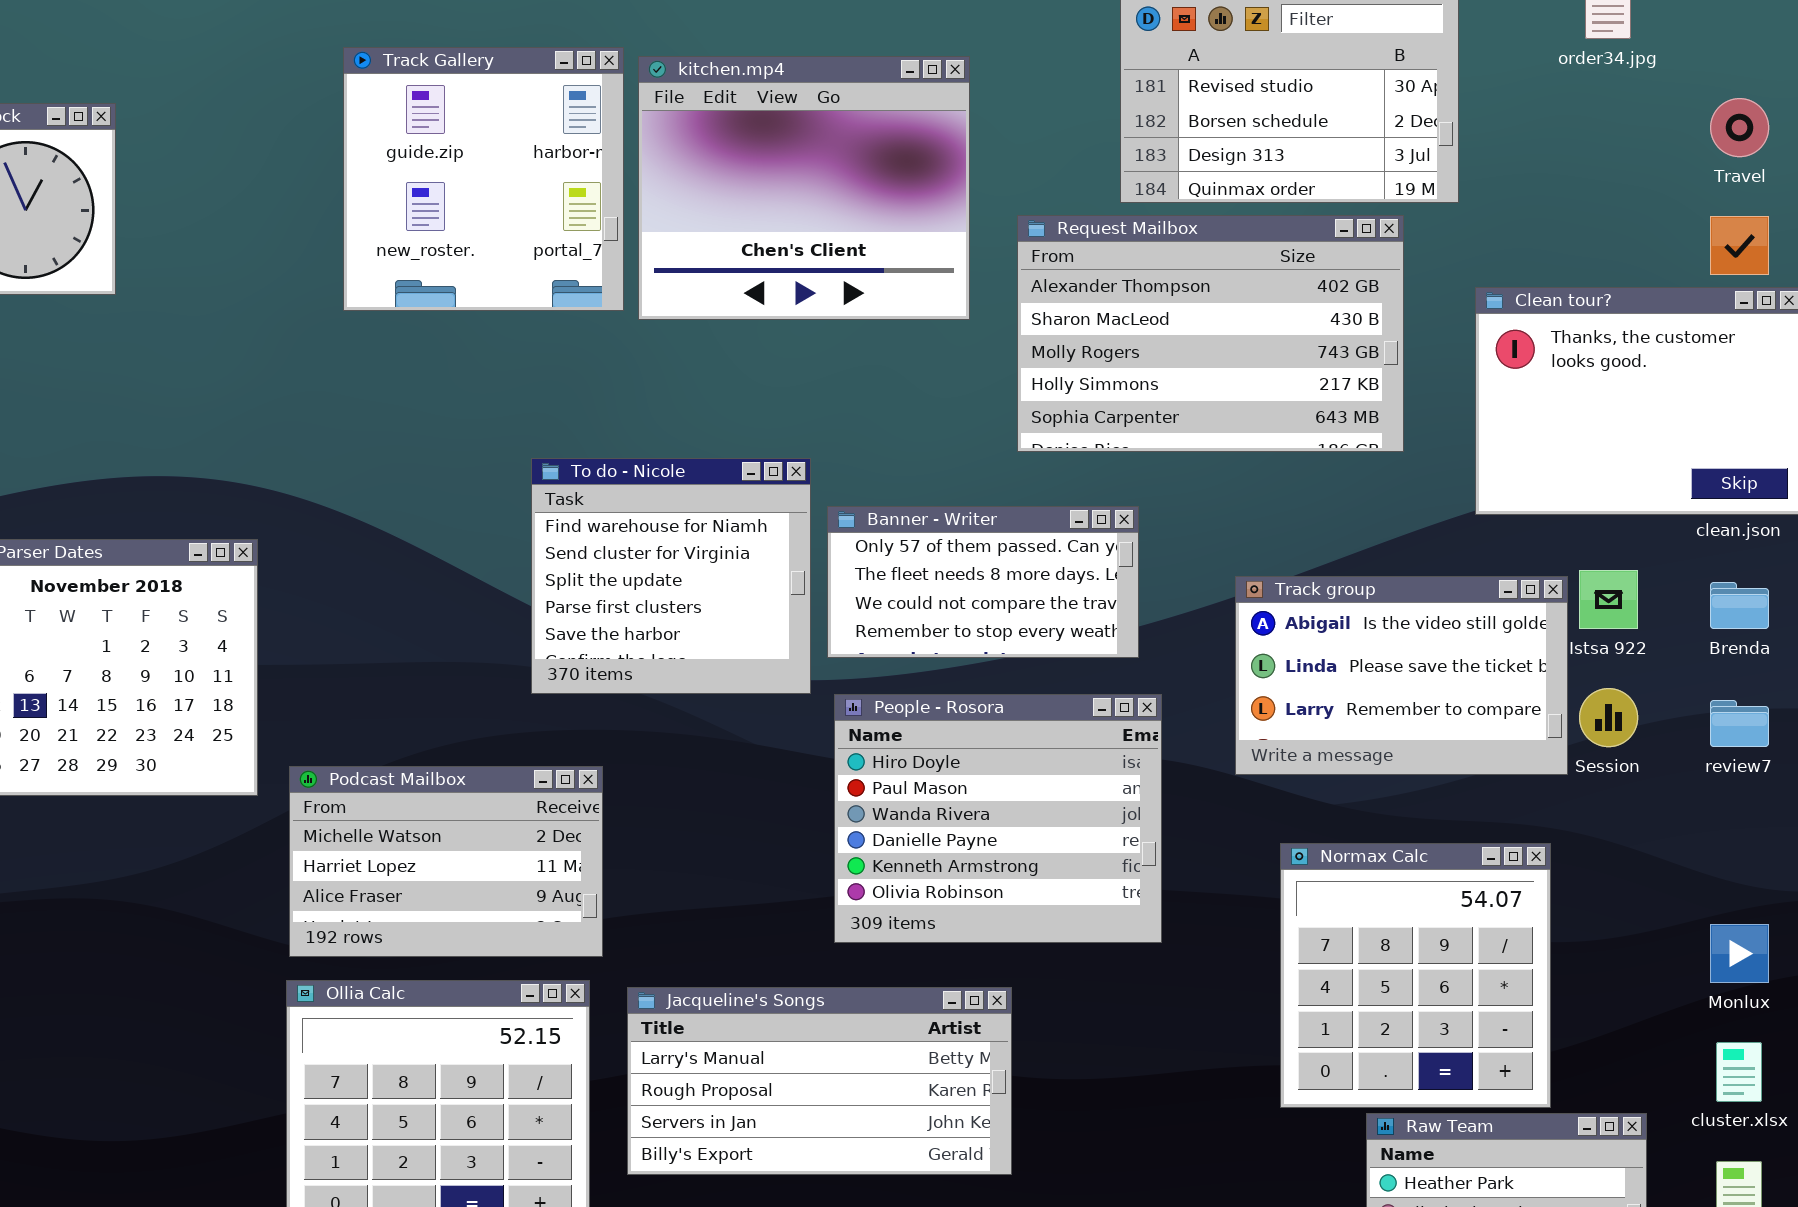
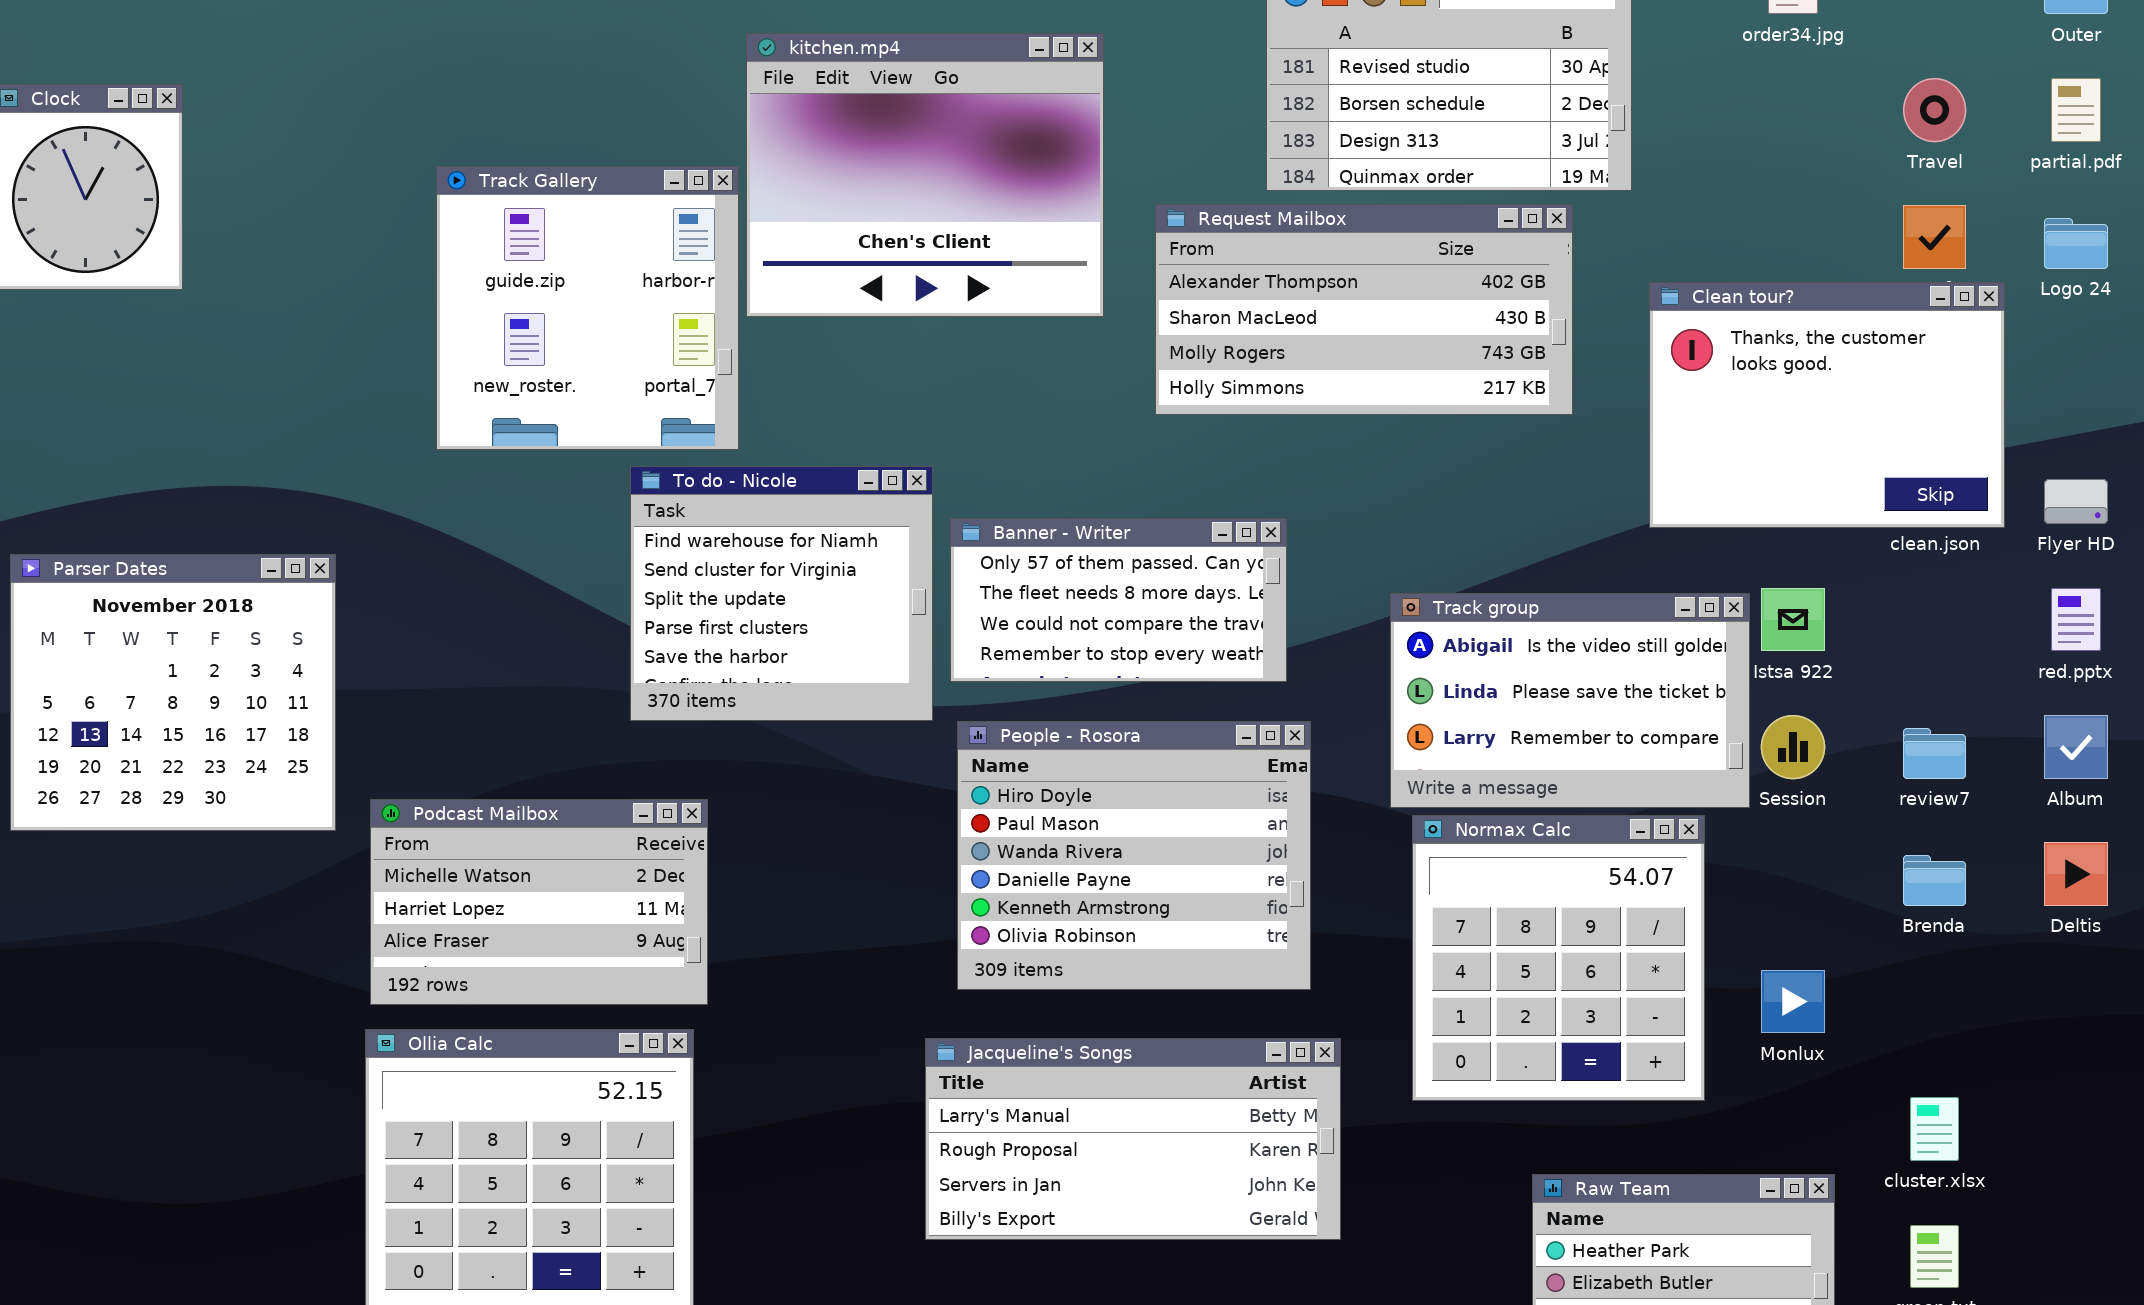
Track Gallery: [343,47,624,311] -> [436,166,739,450], moved
Request Mailbox: [1017,215,1404,452] -> [1155,204,1573,415], resized
Brenda: [1710,582,1769,629] -> [1903,855,1966,906], moved
Normax Calc: [1280,843,1551,1108] -> [1412,815,1705,1101], moved
Monlux: [1710,924,1769,983] -> [1761,970,1825,1033], moved
Jacqueline's Songs: [627,987,1012,1175] -> [925,1038,1341,1240], moved

